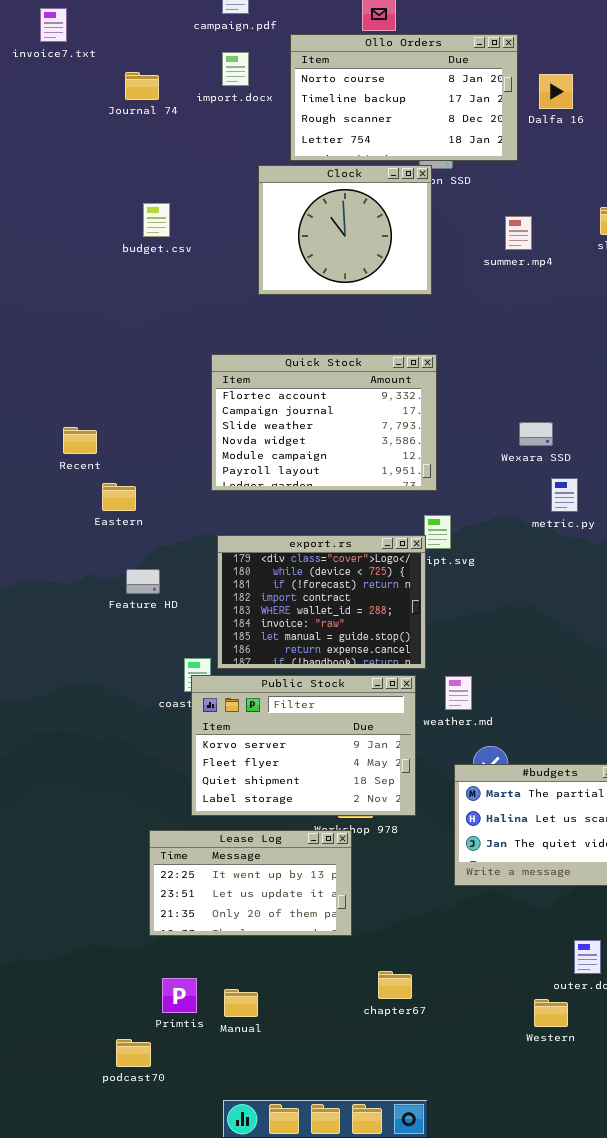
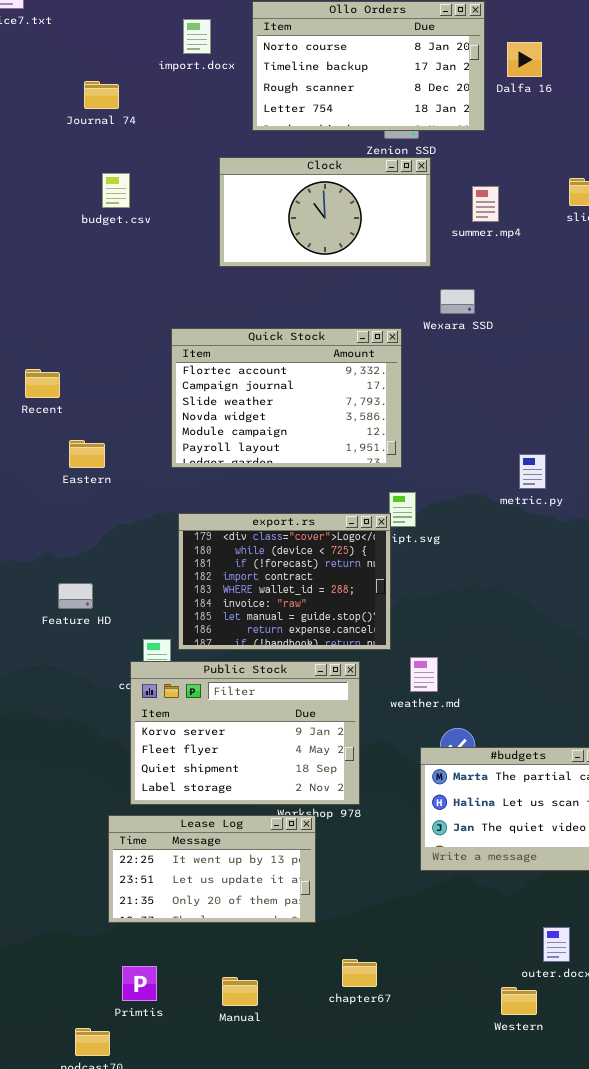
Journal 74: [125,72,159,100] -> [84,81,119,109], moved
Clock: [258,165,432,295] -> [219,157,431,267], resized
Wexara SSD: [519,422,553,446] -> [440,289,475,314], moved
Recent: [63,427,97,454] -> [25,369,60,398], moved
Eastern: [102,483,136,511] -> [69,440,105,468], moved
Feature HD: [126,569,160,594] -> [58,583,93,609], moved
Public Stock: [191,675,416,816] -> [130,661,360,805], moved
Manual: [224,989,258,1017] -> [222,977,258,1006], moved

